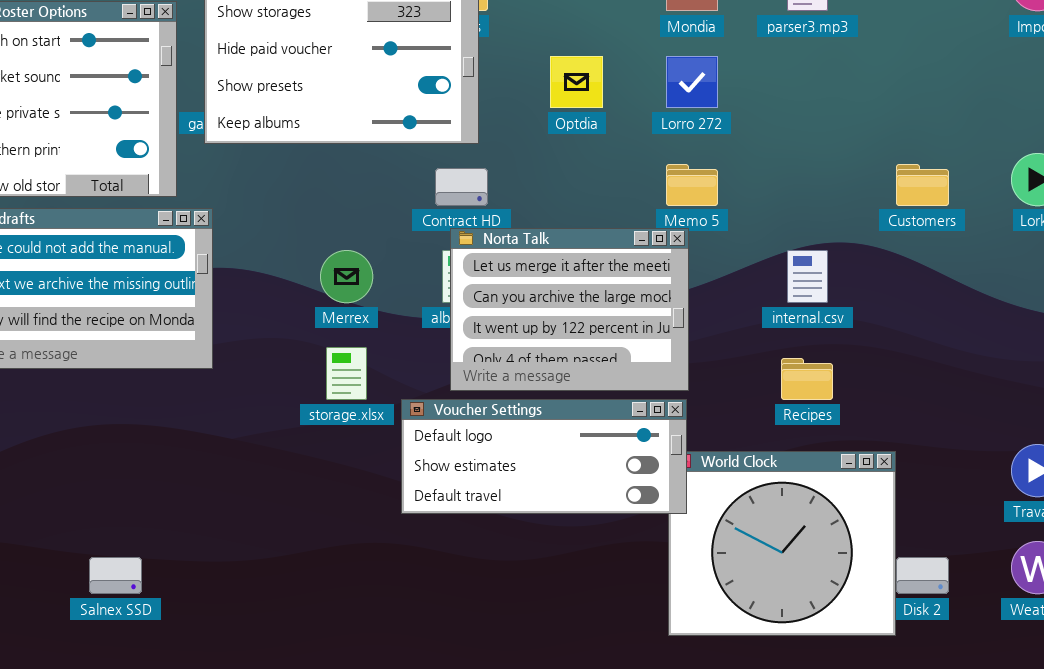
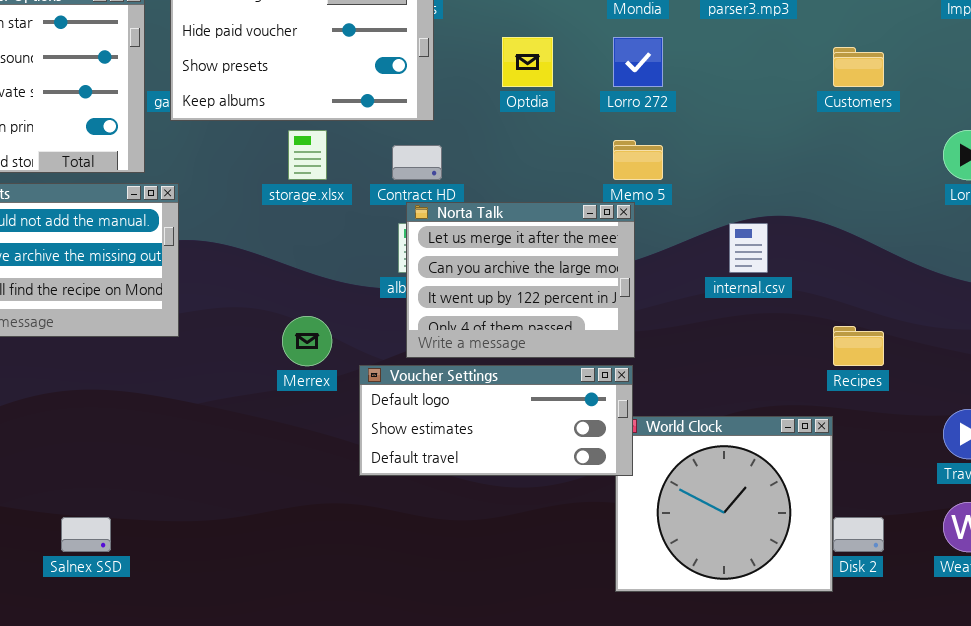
Customers: [896,164,949,206] -> [833,47,884,87], moved
Merrex: [320,250,373,303] -> [282,316,332,366], moved
storage.xlsx: [326,347,367,400] -> [288,130,327,180], moved
Recipes: [781,358,833,400] -> [833,326,884,366], moved

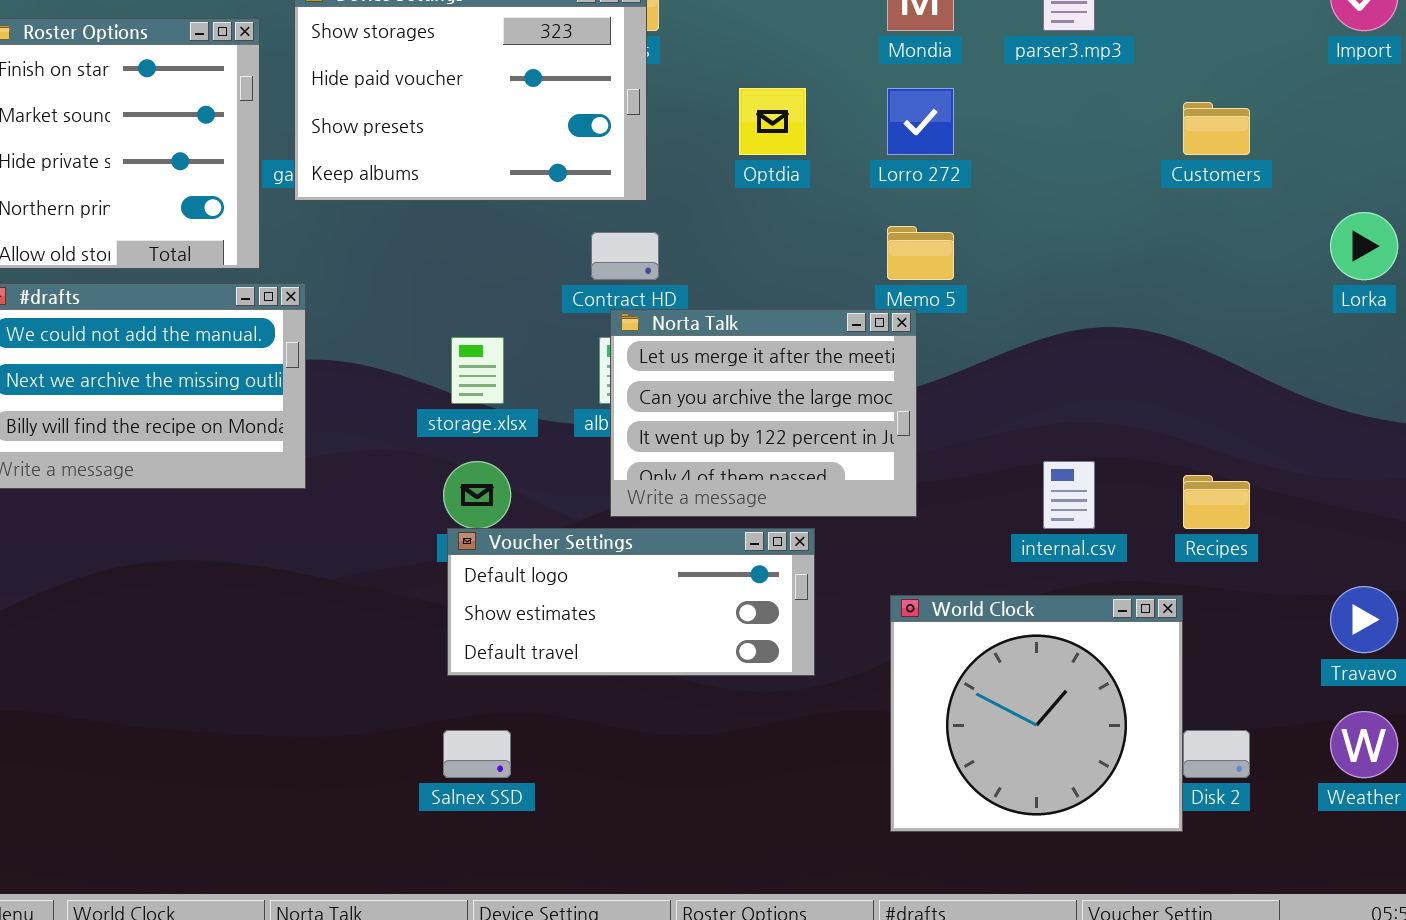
storage.xlsx: [288,130,327,180] -> [451,337,504,404], moved
internal.csv: [729,223,768,273] -> [1043,461,1095,529], moved
Voucher Settings: [359,365,633,476] -> [447,528,815,676], moved
Salnex SSD: [61,517,111,552] -> [443,730,511,778], moved

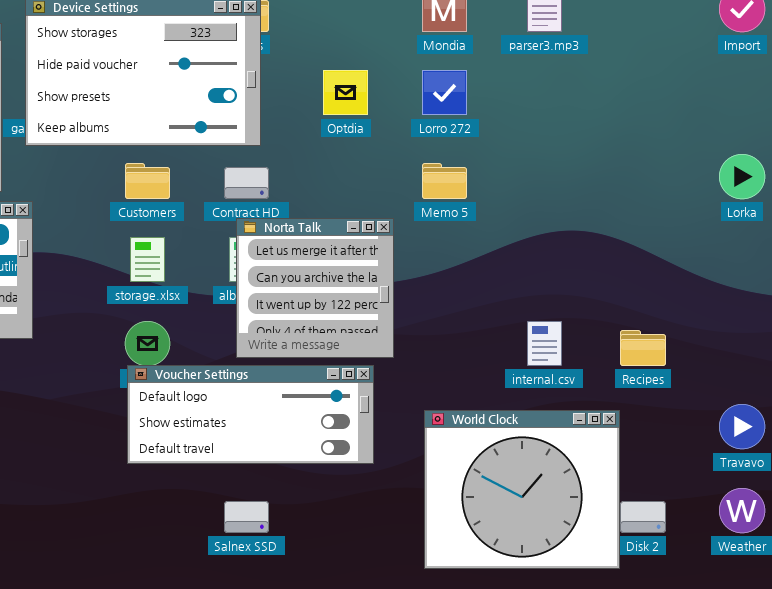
Customers: [1183,102,1250,155] -> [125,163,170,199], moved
Norta Talk: [610,309,917,517] -> [236,218,394,358], resized
Salnex SSD: [443,730,511,778] -> [224,501,269,533], moved

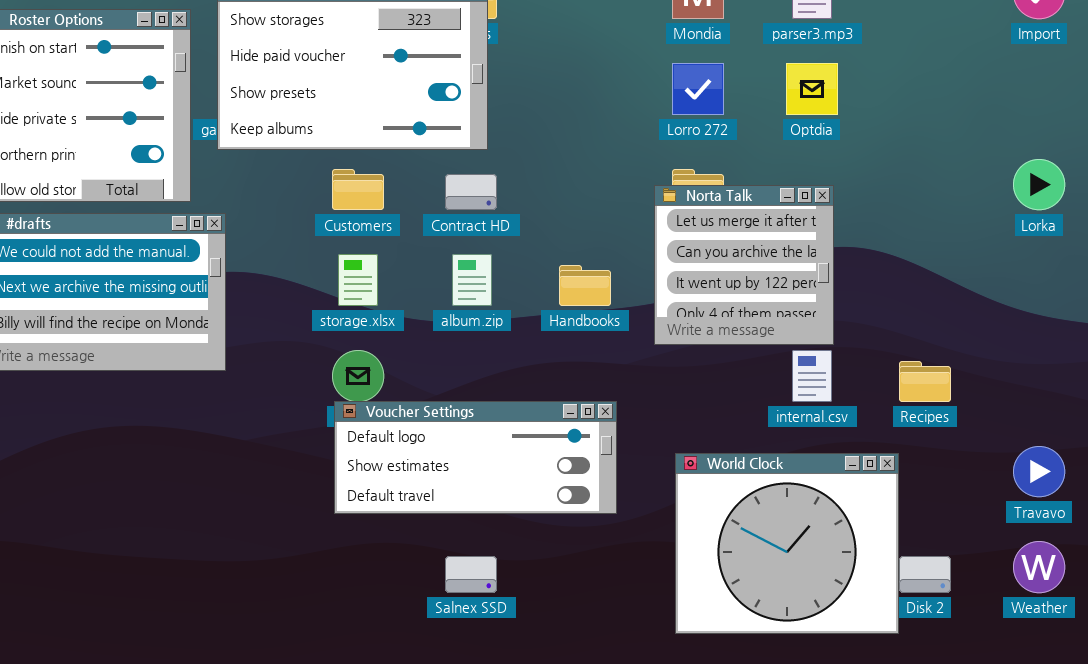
Optdia: [323,70,368,115] -> [786,63,838,115], moved
Norta Talk: [236,218,394,358] -> [654,185,834,345], moved

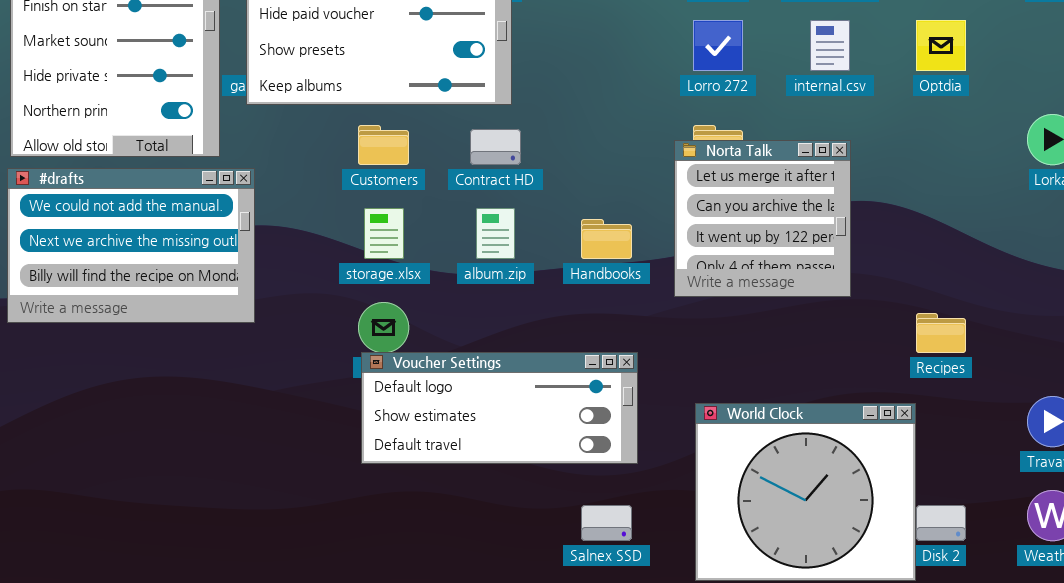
Optdia: [786,63,838,115] -> [916,20,966,71], moved
internal.csv: [792,350,832,402] -> [810,20,850,71], moved
Salnex SSD: [445,556,497,593] -> [581,505,632,541], moved

